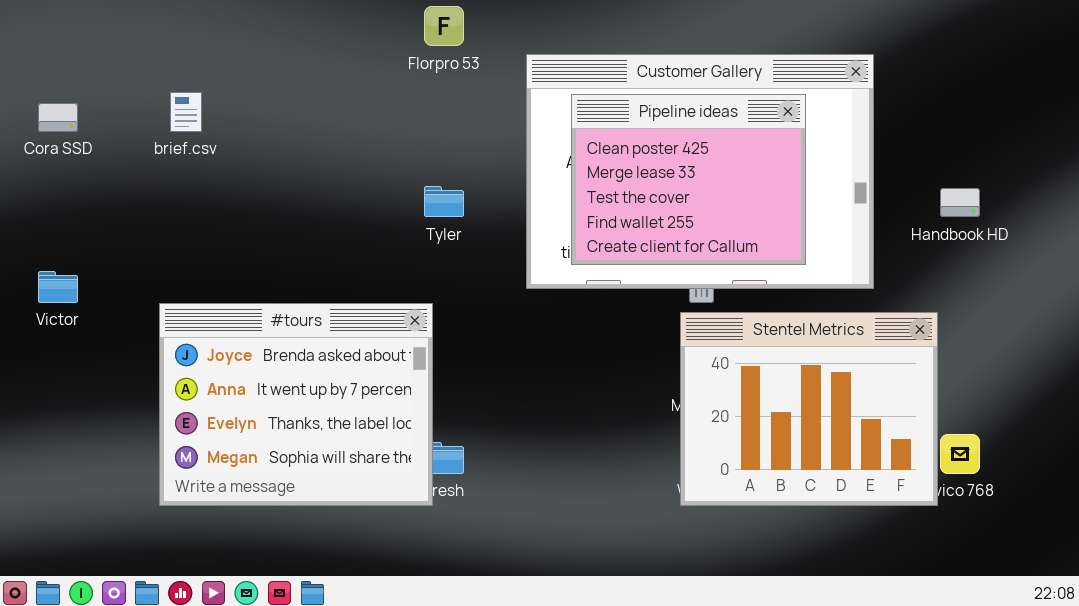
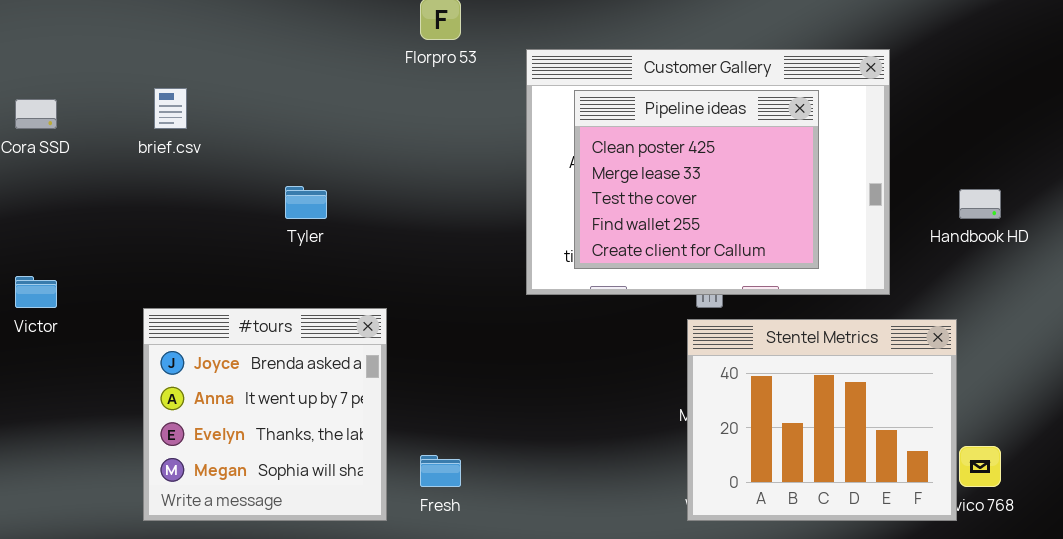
Tyler: [424,186,464,217] -> [285,186,327,219], moved
#tours: [159,303,433,506] -> [143,308,387,521], resized

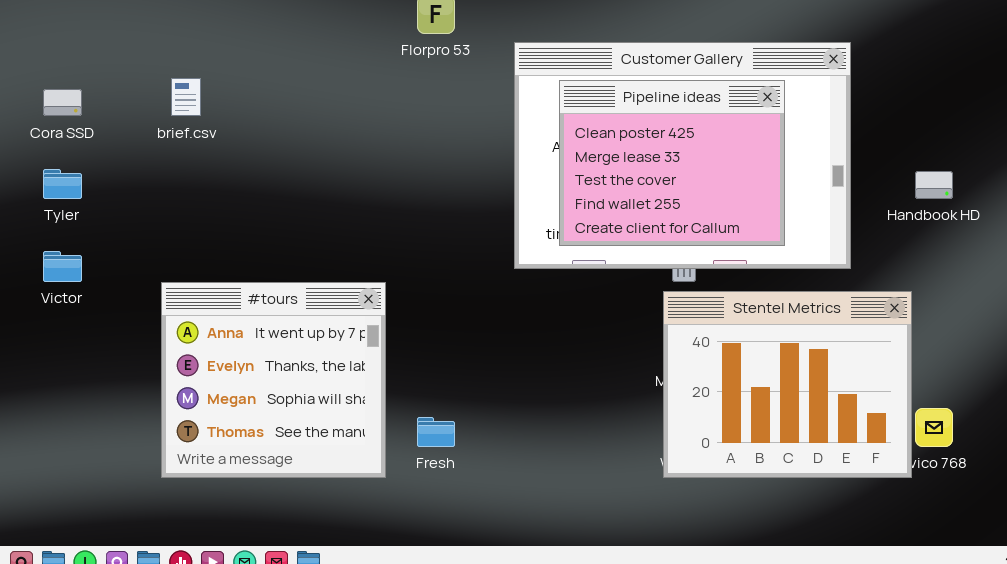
Tyler: [285,186,327,219] -> [43,169,82,199], moved
#tours: [143,308,387,521] -> [161,282,386,478], scrolled down 1 row

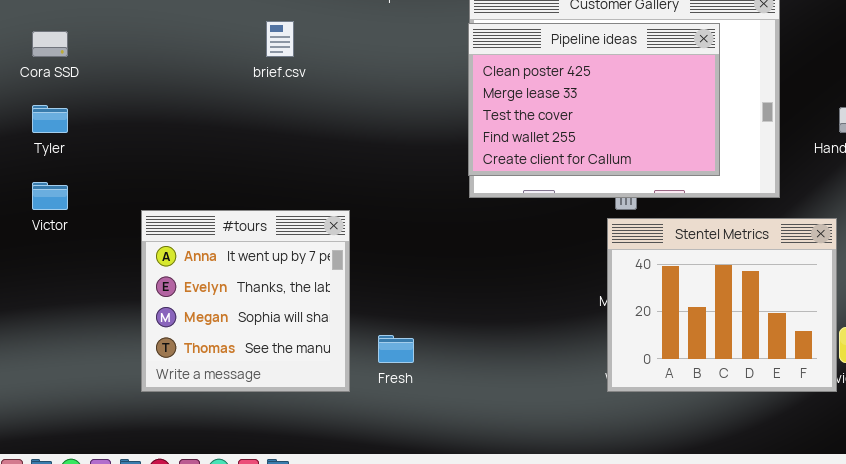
brief.csv: [171,78,201,116] -> [266,21,294,57], moved
Pipeline ideas: [559,80,785,246] -> [468,23,720,176], resized

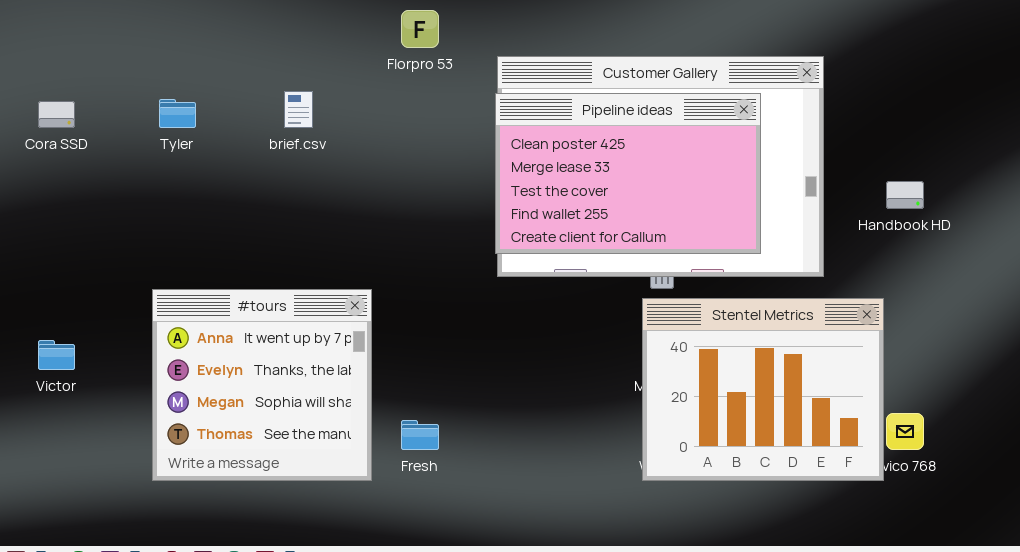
Tyler: [32,105,68,133] -> [159,99,196,128], moved
Victor: [32,182,68,210] -> [38,340,75,370], moved

